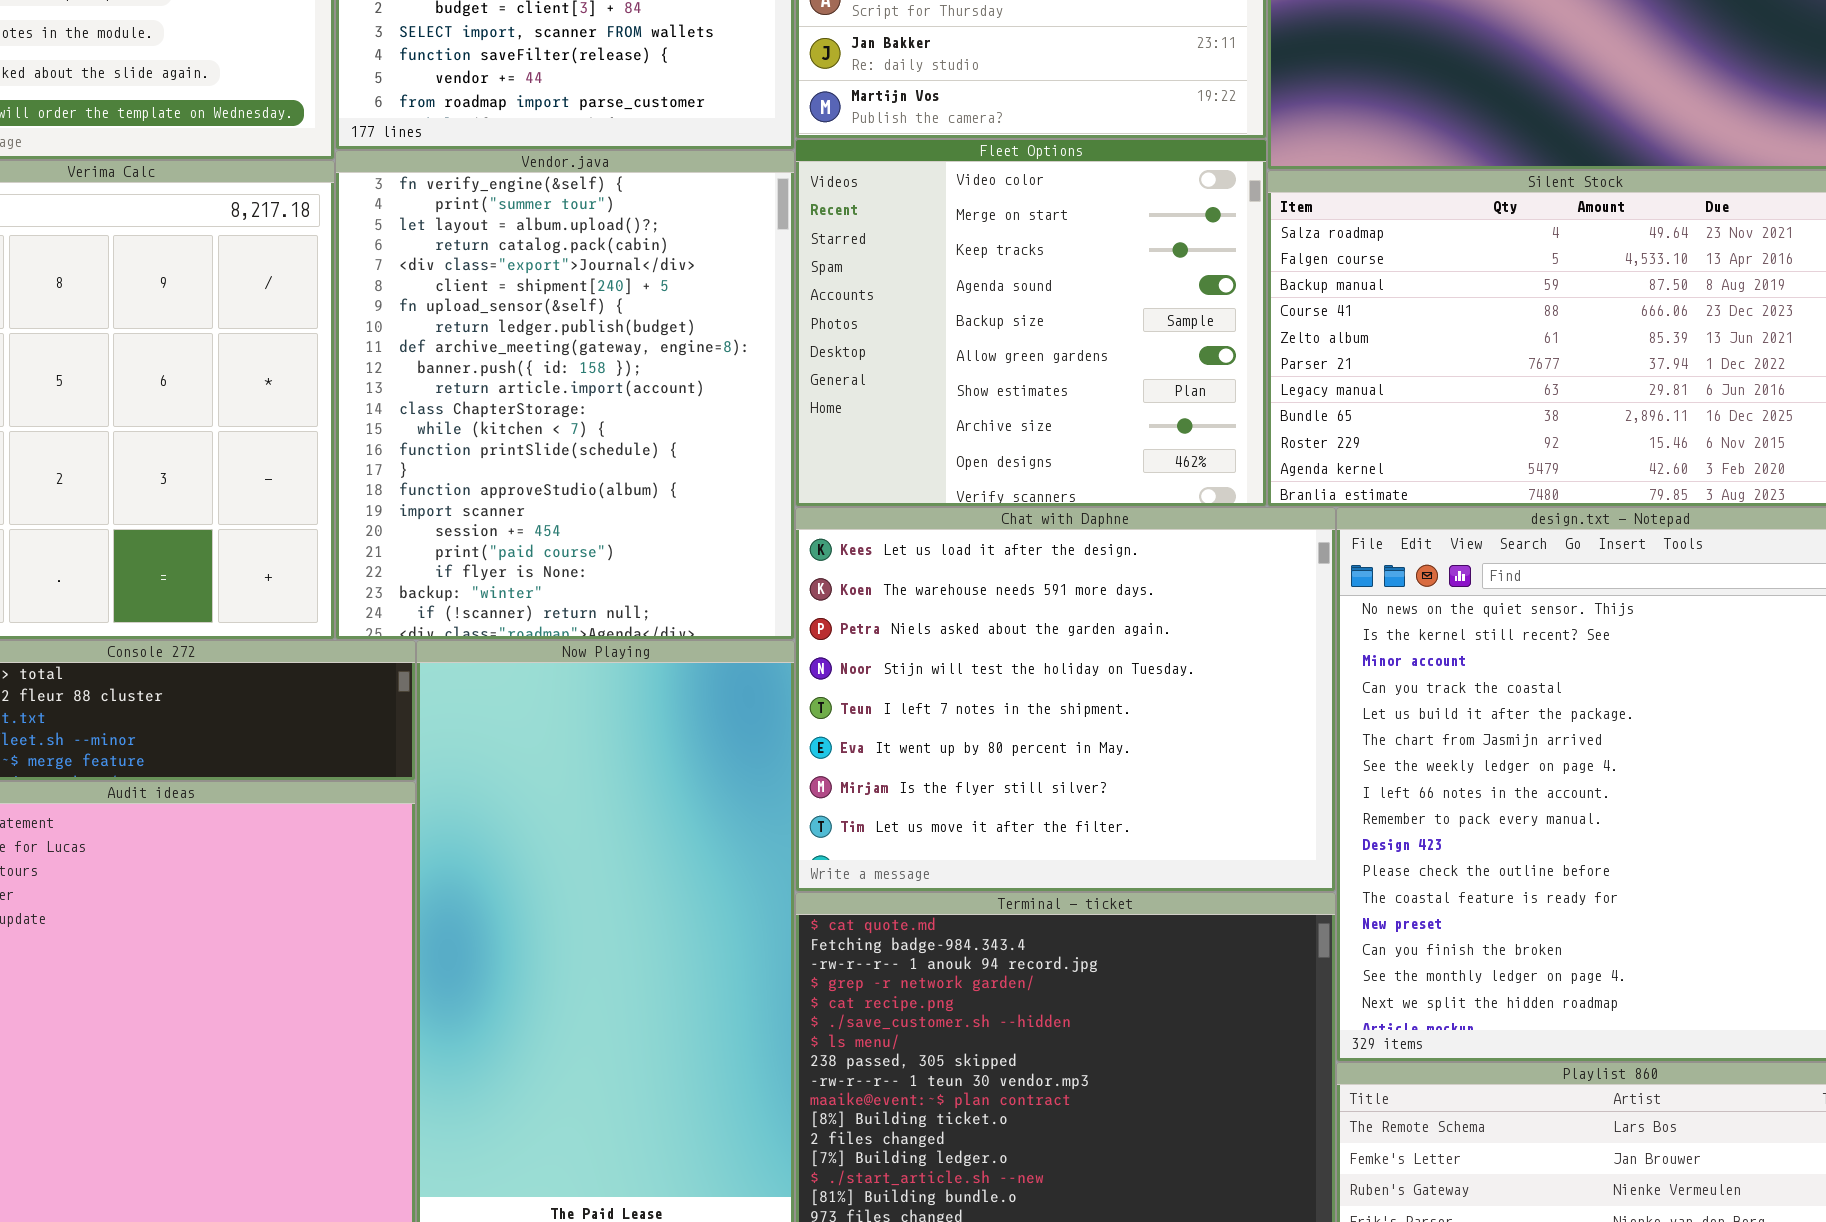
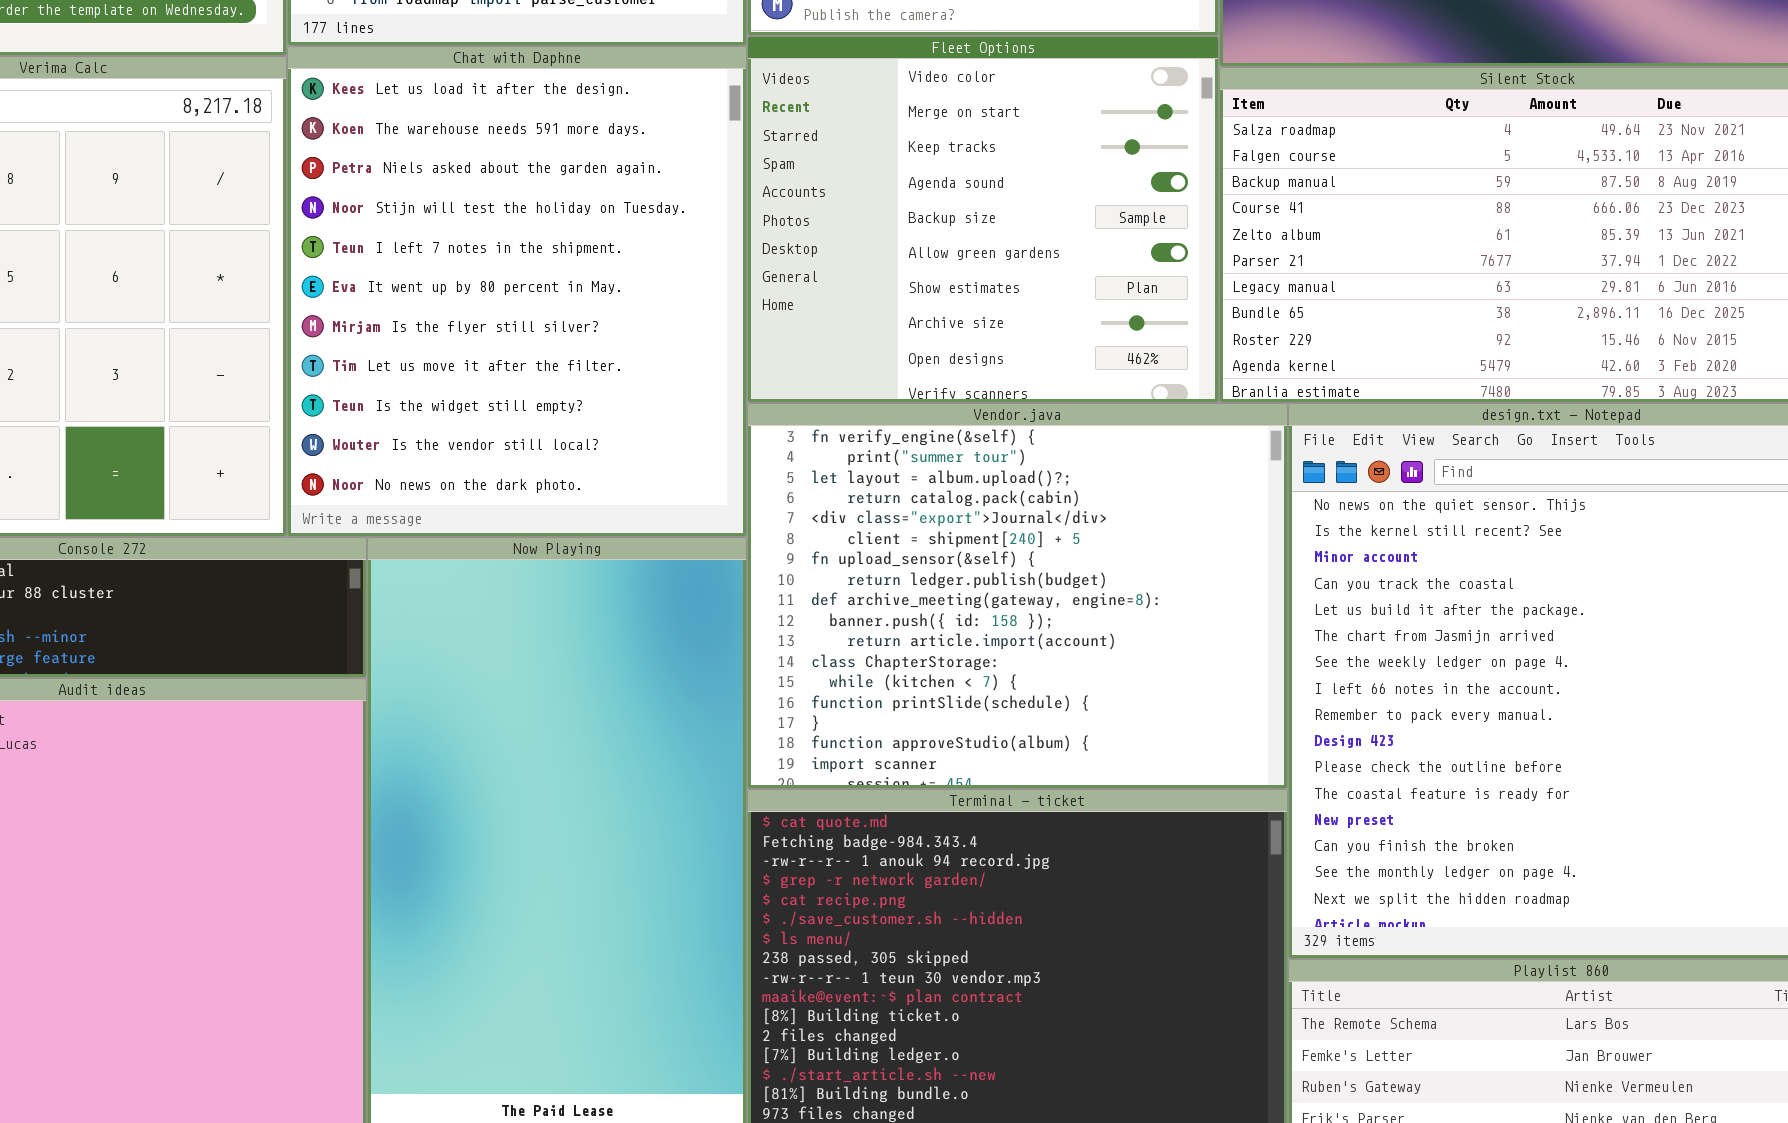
Vendor.java: [335,150,795,640] -> [747,403,1288,789], moved, resized
Chat with Daphne: [795,507,1336,892] -> [287,46,747,537], moved, resized

